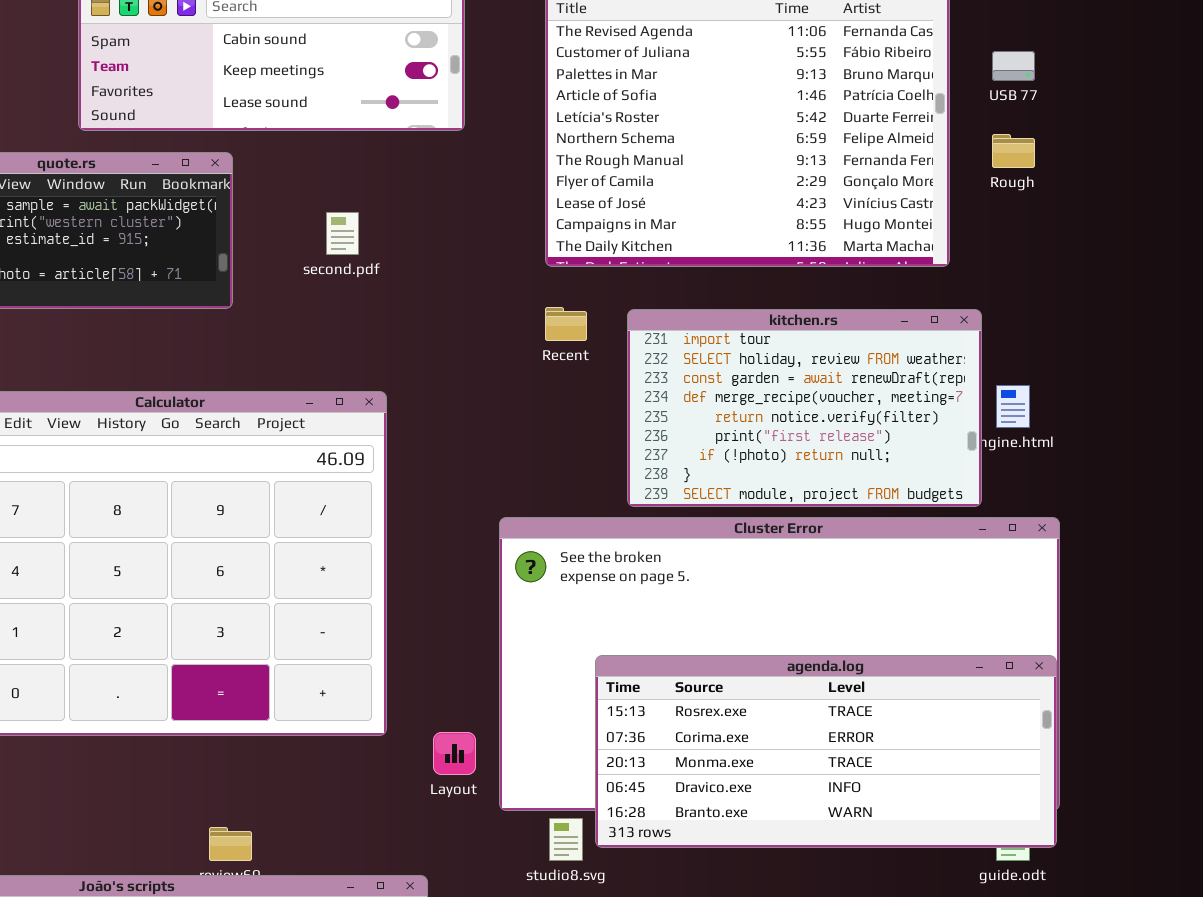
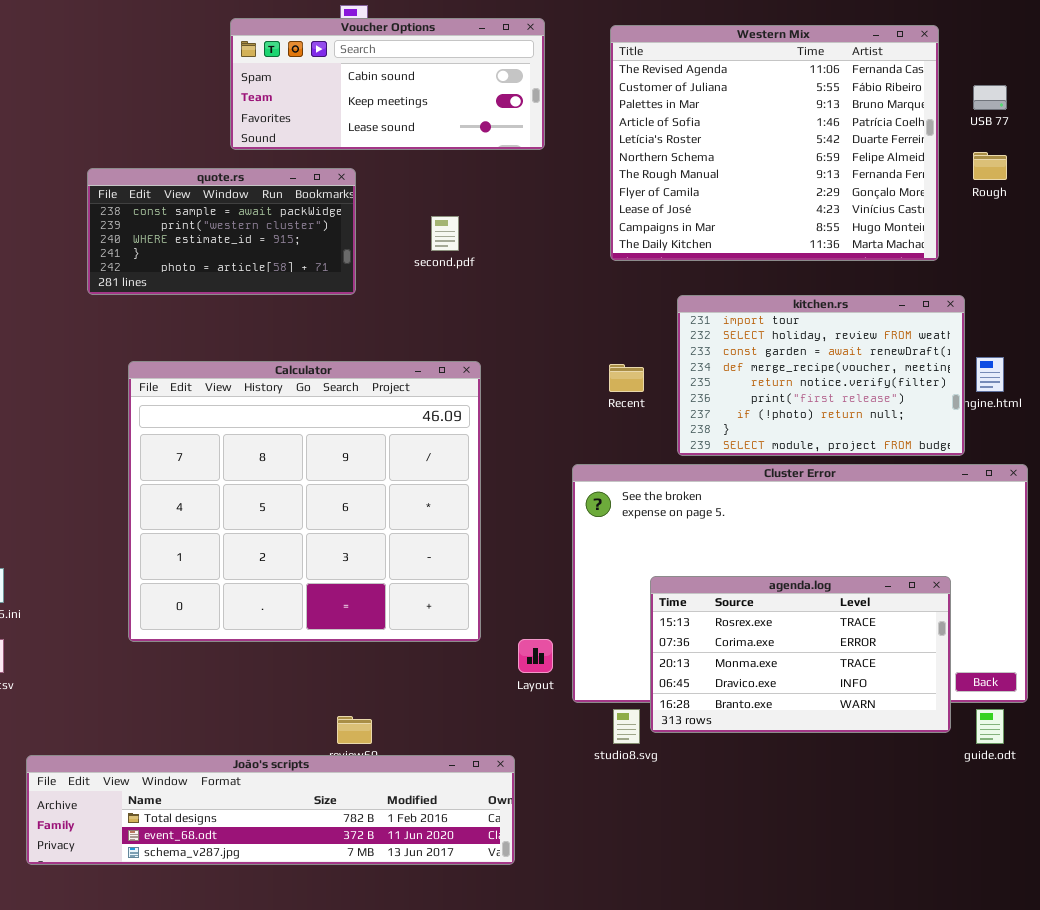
Recent: [545,307,587,341] -> [609,364,644,392], moved
agenda.log: [595,655,1057,848] -> [650,576,951,733], resized

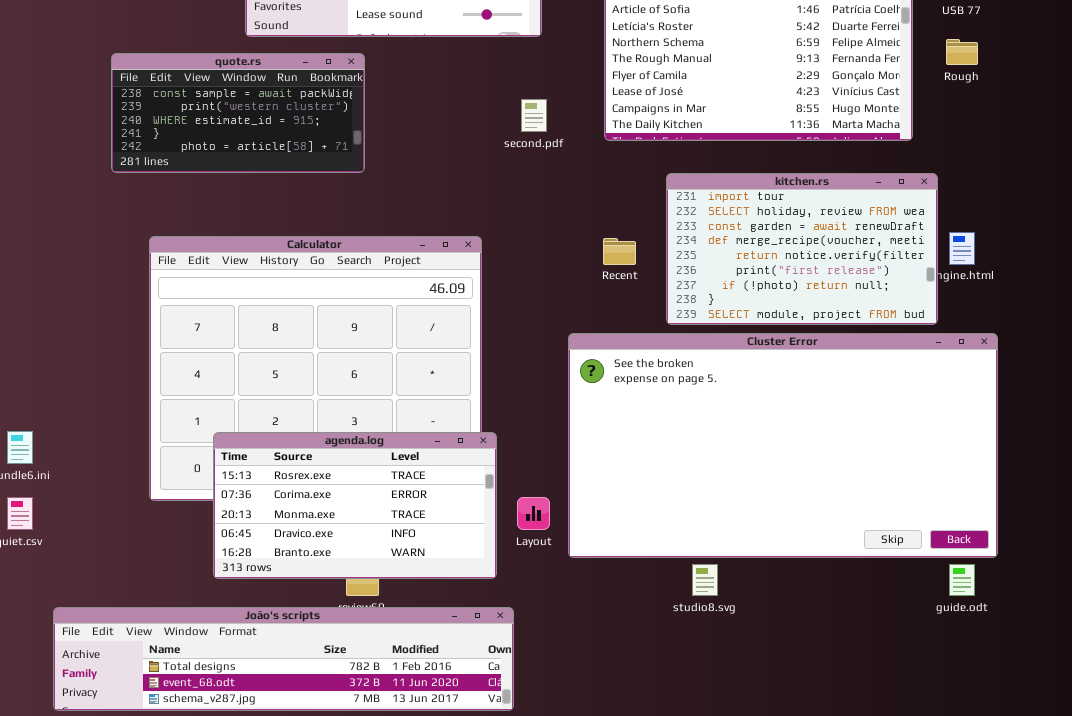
second.pdf: [431,216,459,251] -> [521,99,547,132], moved
agenda.log: [650,576,951,733] -> [213,432,497,579], moved
studio8.svg: [613,709,640,744] -> [692,564,718,596], moved

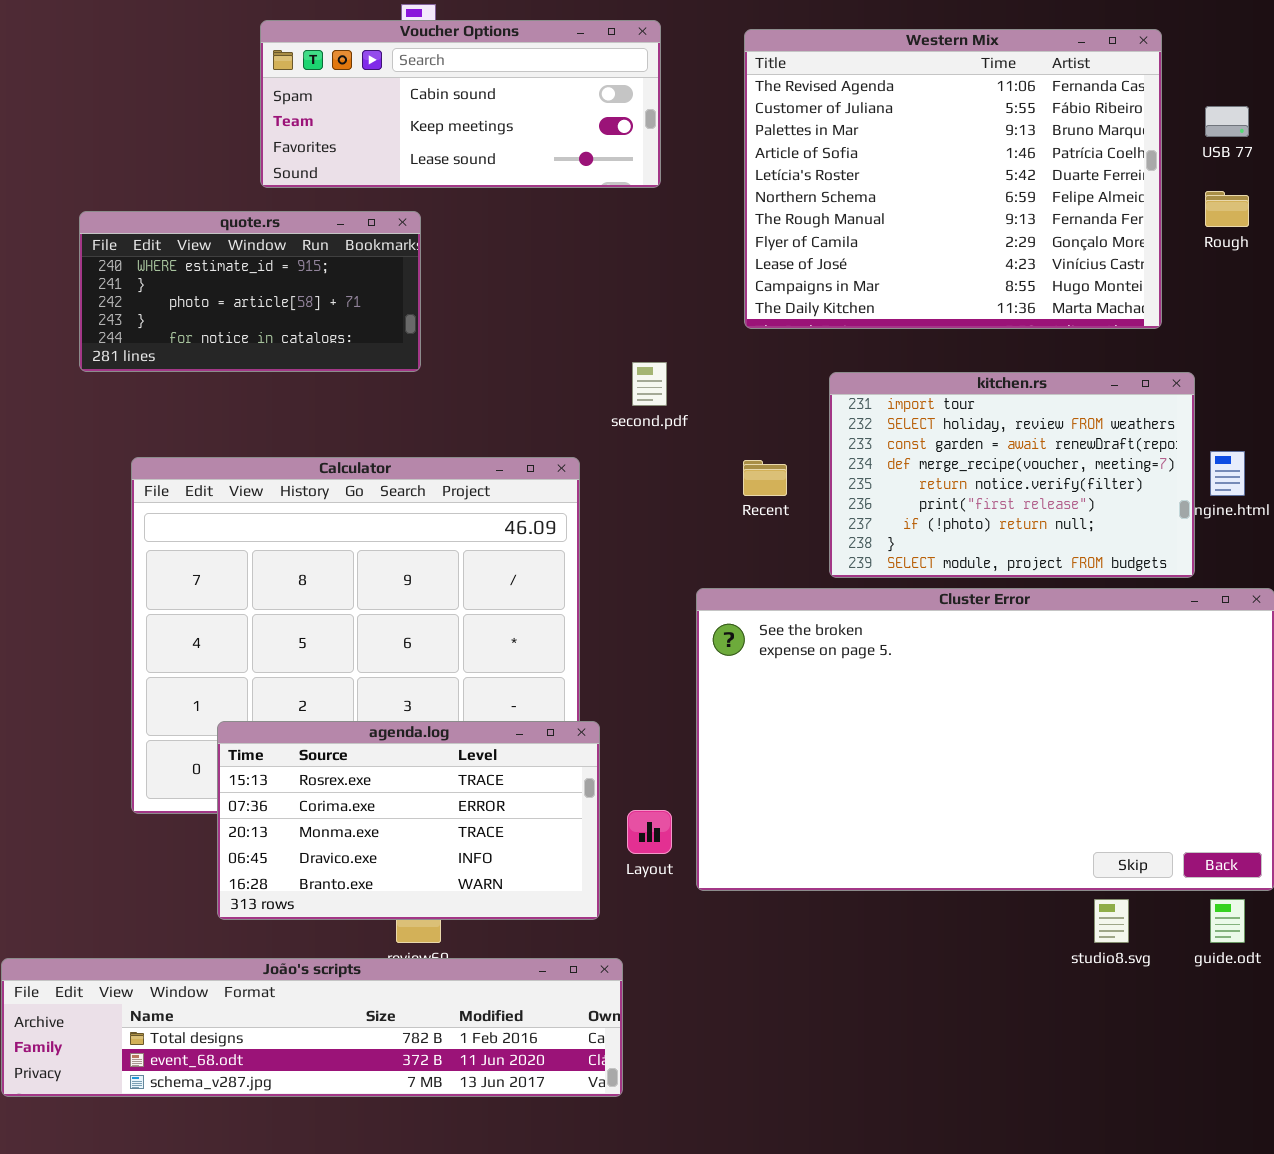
quote.rs: [111,53,365,173] -> [79,211,421,372], scrolled down 2 rows
second.pdf: [521,99,547,132] -> [632,362,667,406], moved
studio8.svg: [692,564,718,596] -> [1094,899,1129,943], moved

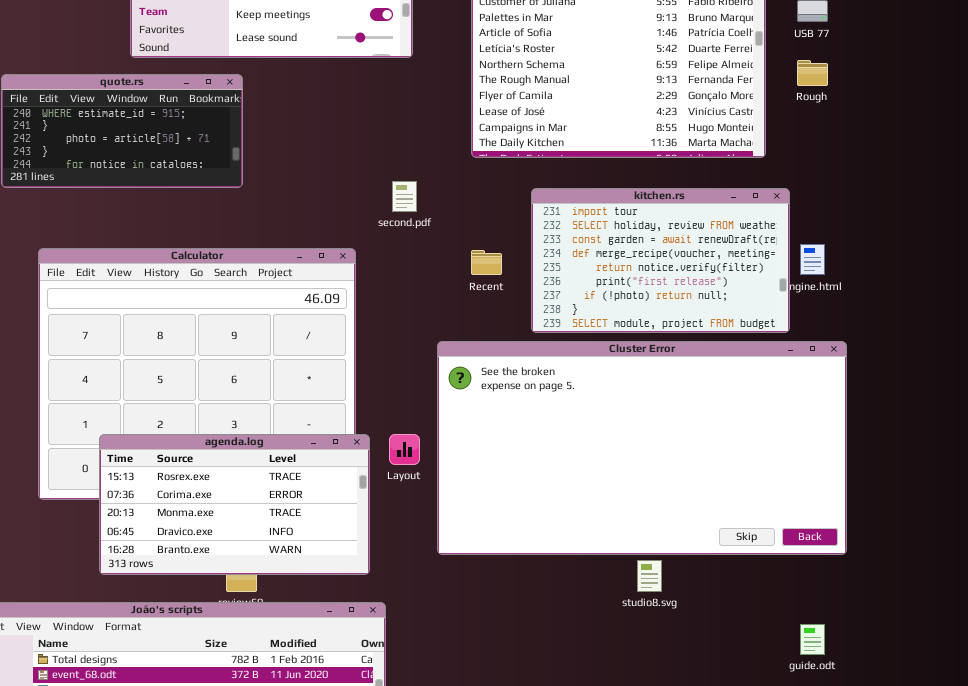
Layout: [627,810,672,854] -> [389,434,420,465], moved
studio8.svg: [1094,899,1129,943] -> [637,560,662,592], moved
guide.odt: [1210,899,1245,943] -> [800,624,825,655], moved

